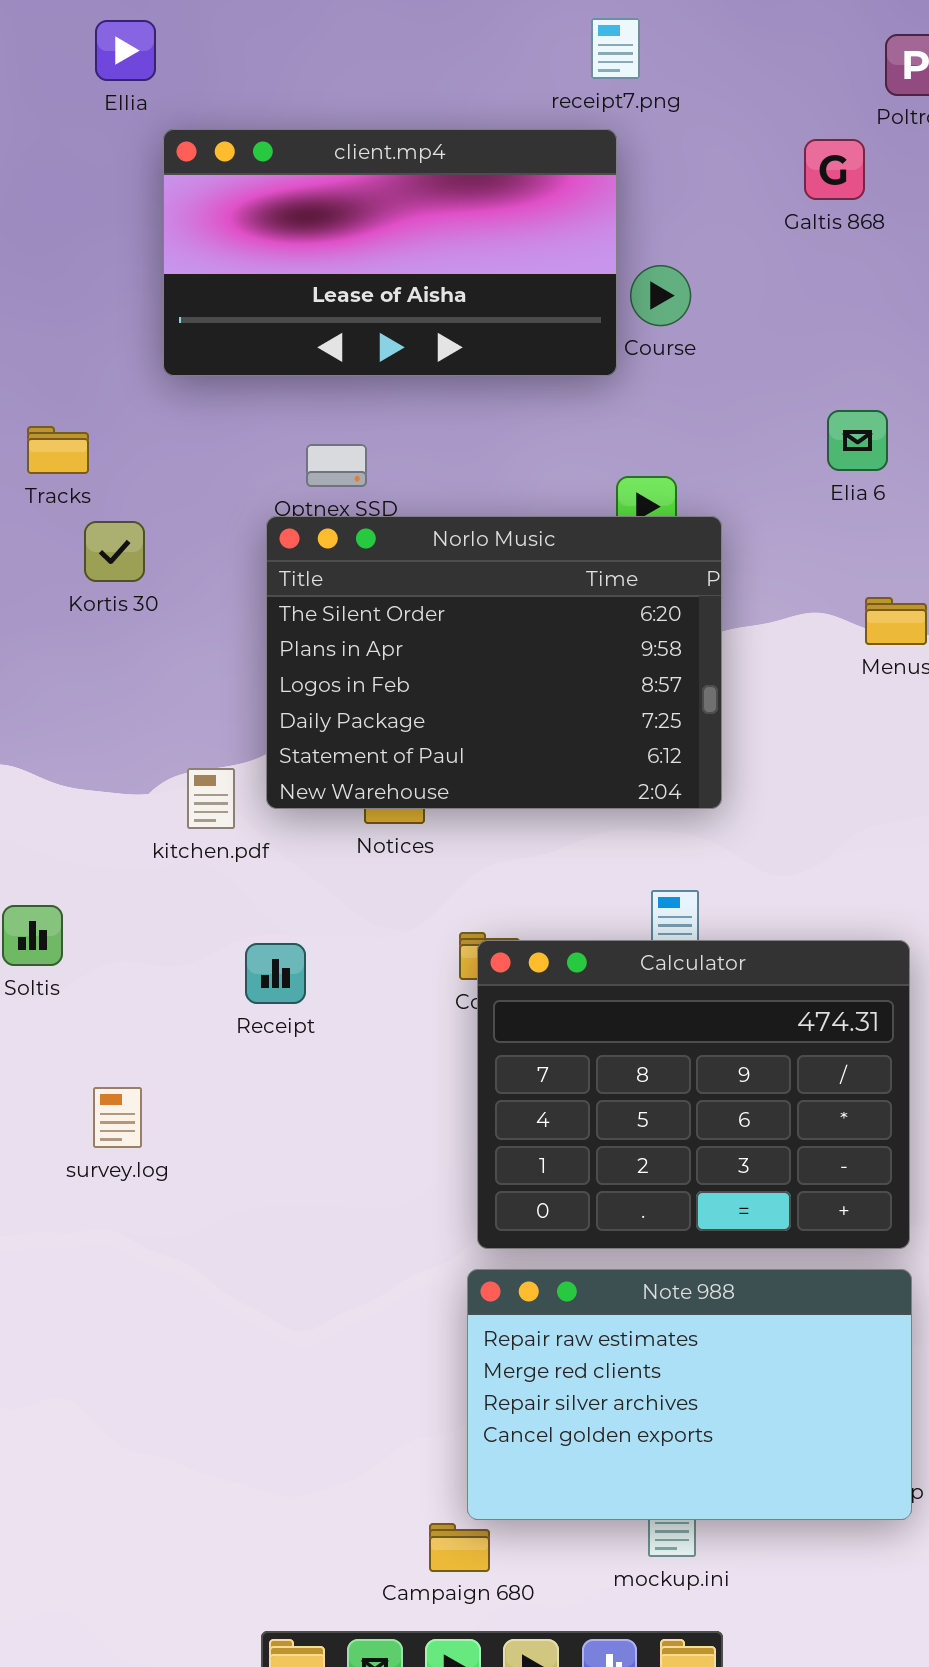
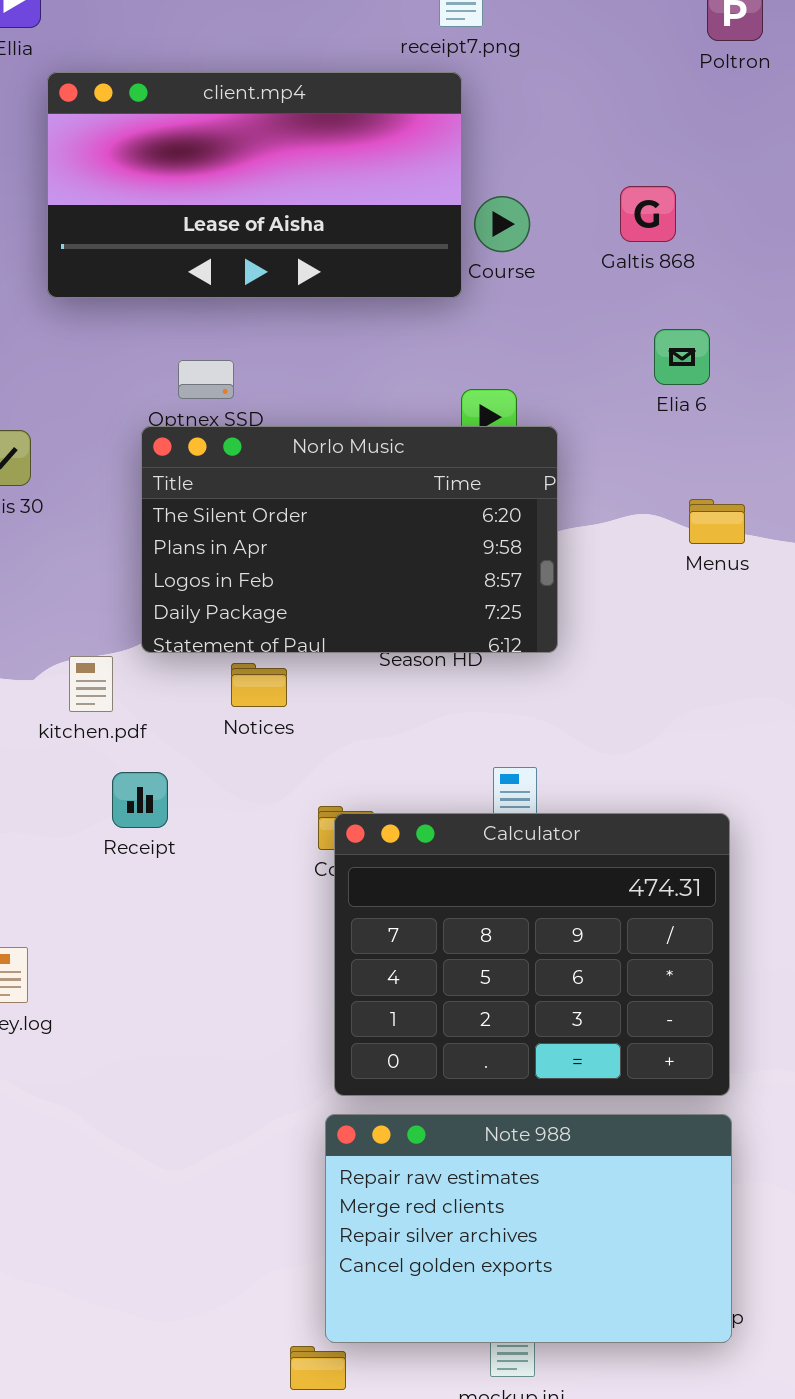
Galtis 868: [804,139,865,200] -> [620,186,676,242], moved
Norlo Music: [266,516,722,809] -> [141,426,558,653], resized
Receipt: [245,943,306,1004] -> [112,772,168,828], moved

